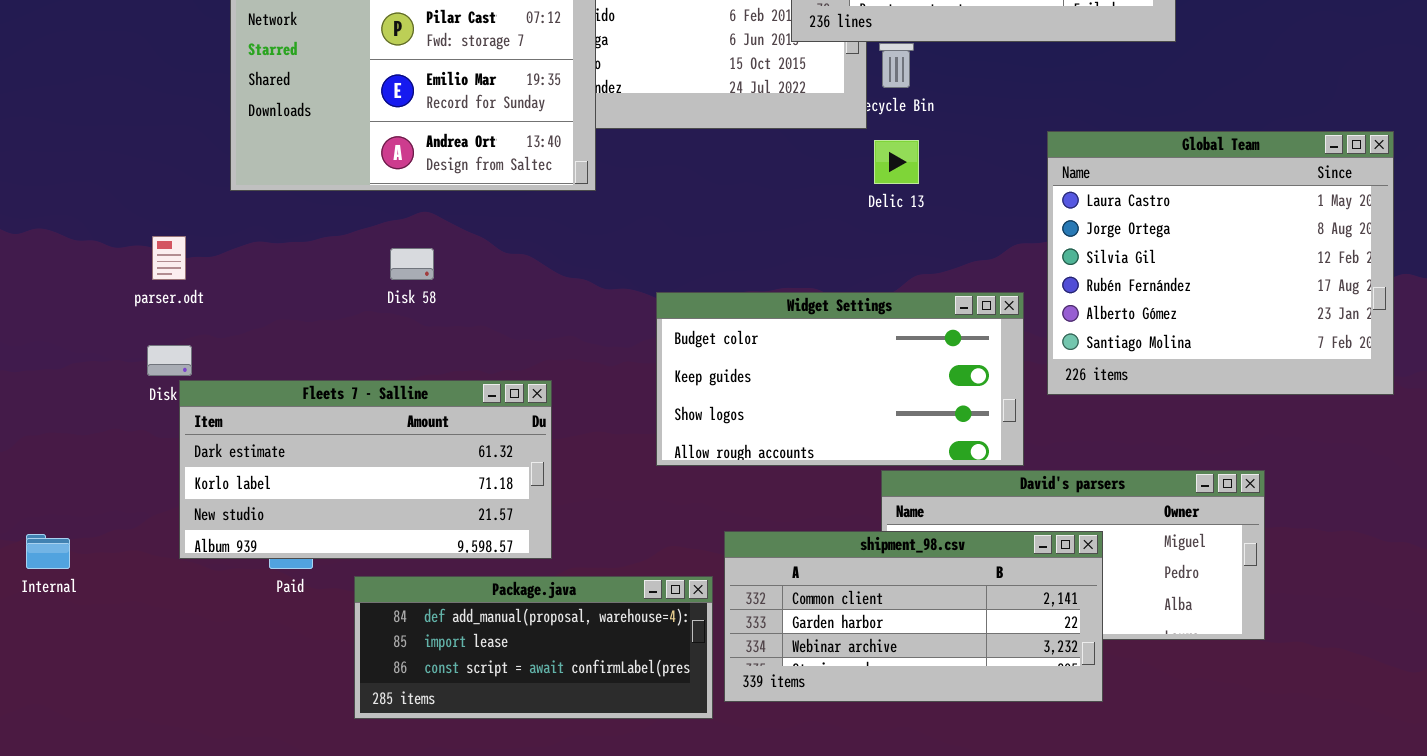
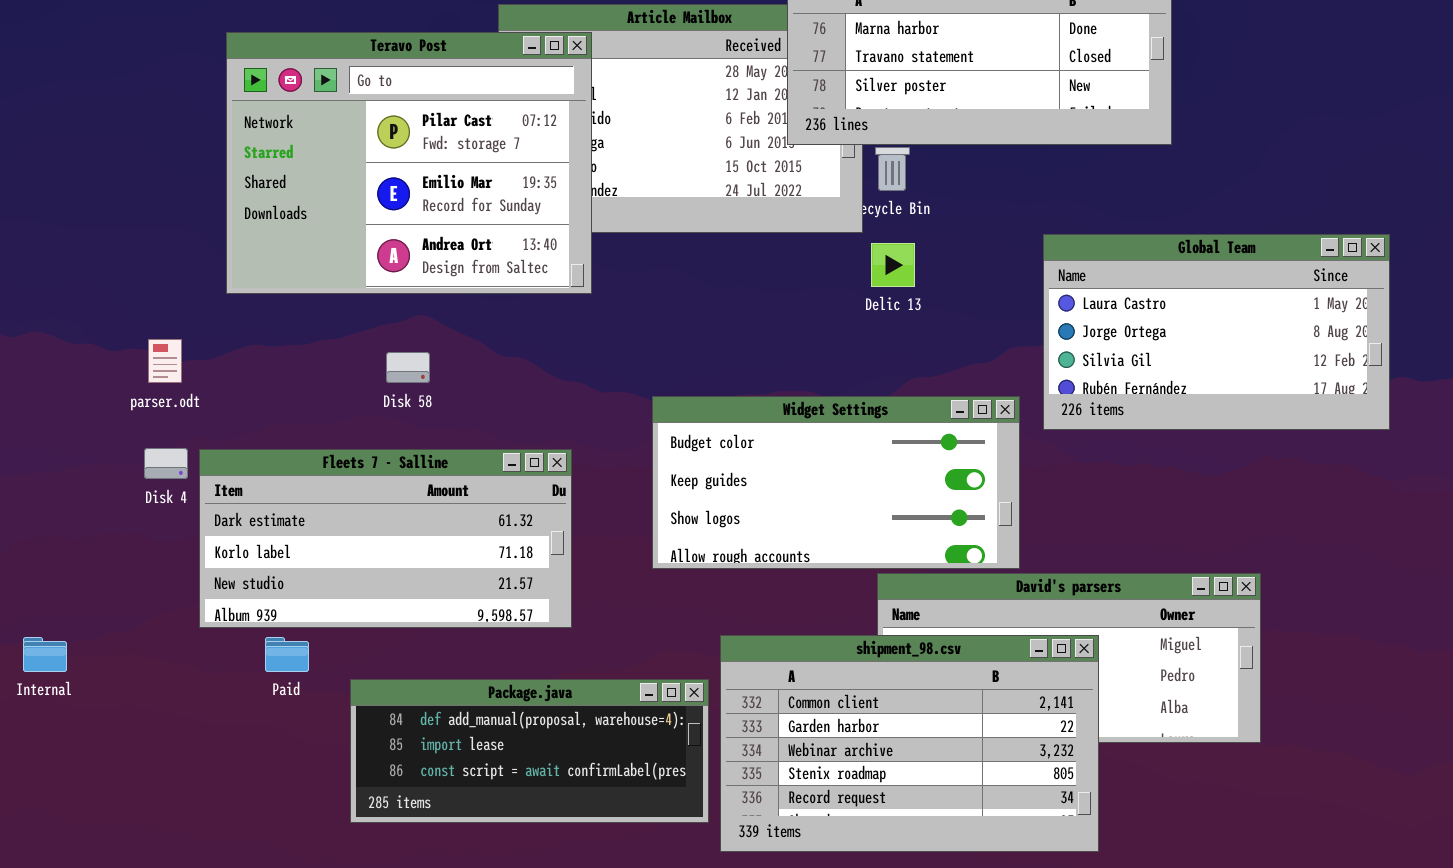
Global Team: [1047,131,1394,395] -> [1043,234,1390,430], resized
Fleets 7 - Salline: [179,380,552,559] -> [199,449,572,628], moved
shipment_98.csv: [724,531,1103,702] -> [720,635,1099,852], resized

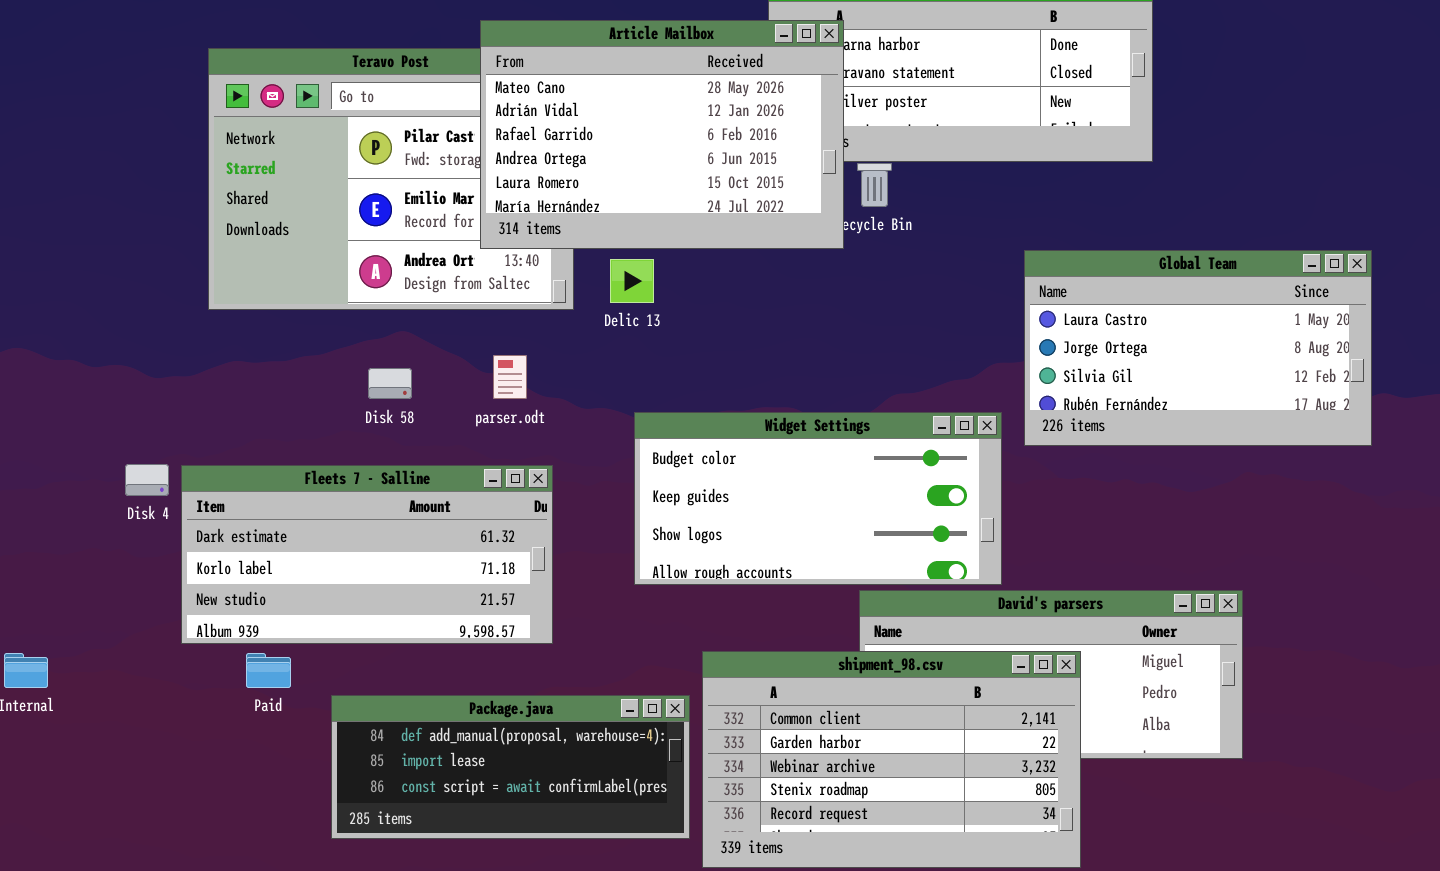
Article Mailbox: [498,4,863,233] -> [480,20,844,249], raised
Delic 13: [871,243,915,287] -> [610,259,654,303], moved
parser.odt: [148,339,182,383] -> [493,355,527,399], moved

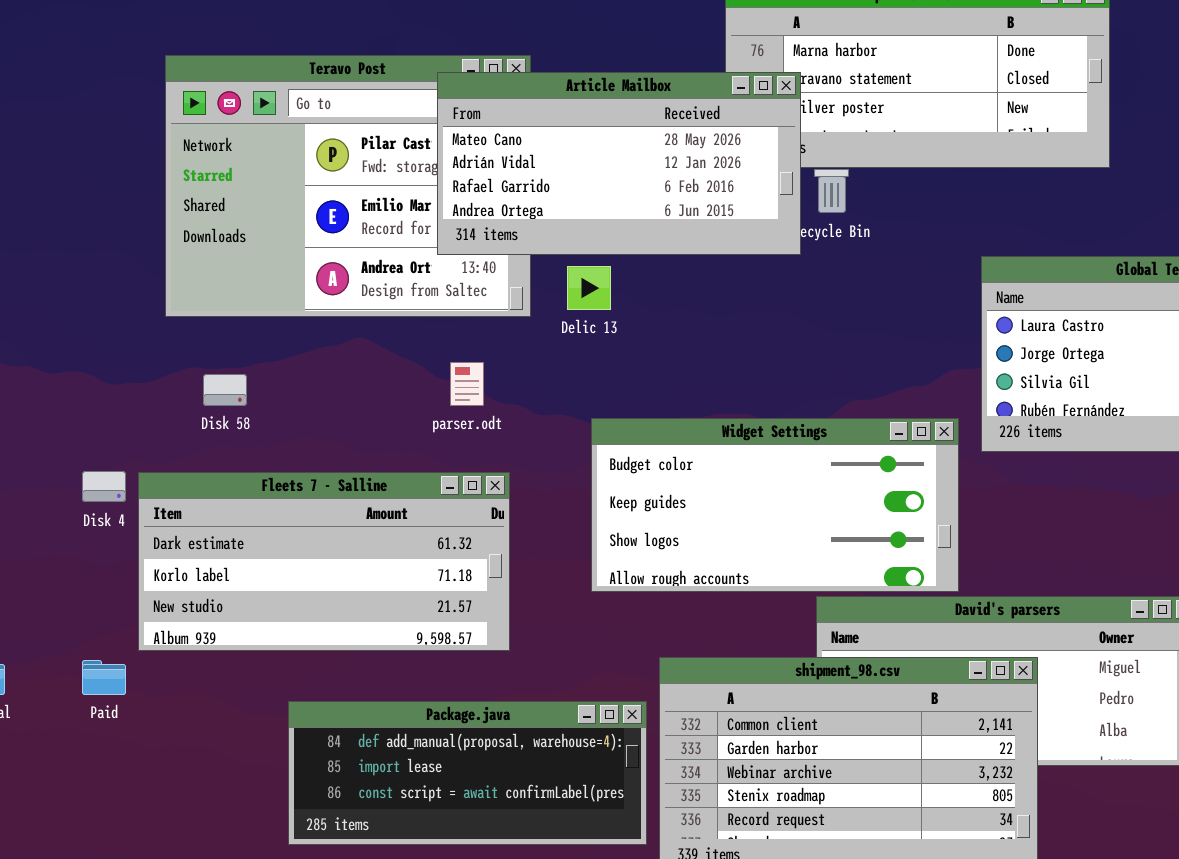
Article Mailbox: [480,20,844,249] -> [437,72,801,255], resized
Disk 58: [368,368,412,399] -> [203,374,247,406], moved
Paid: [246,653,291,688] -> [82,660,126,695], moved

